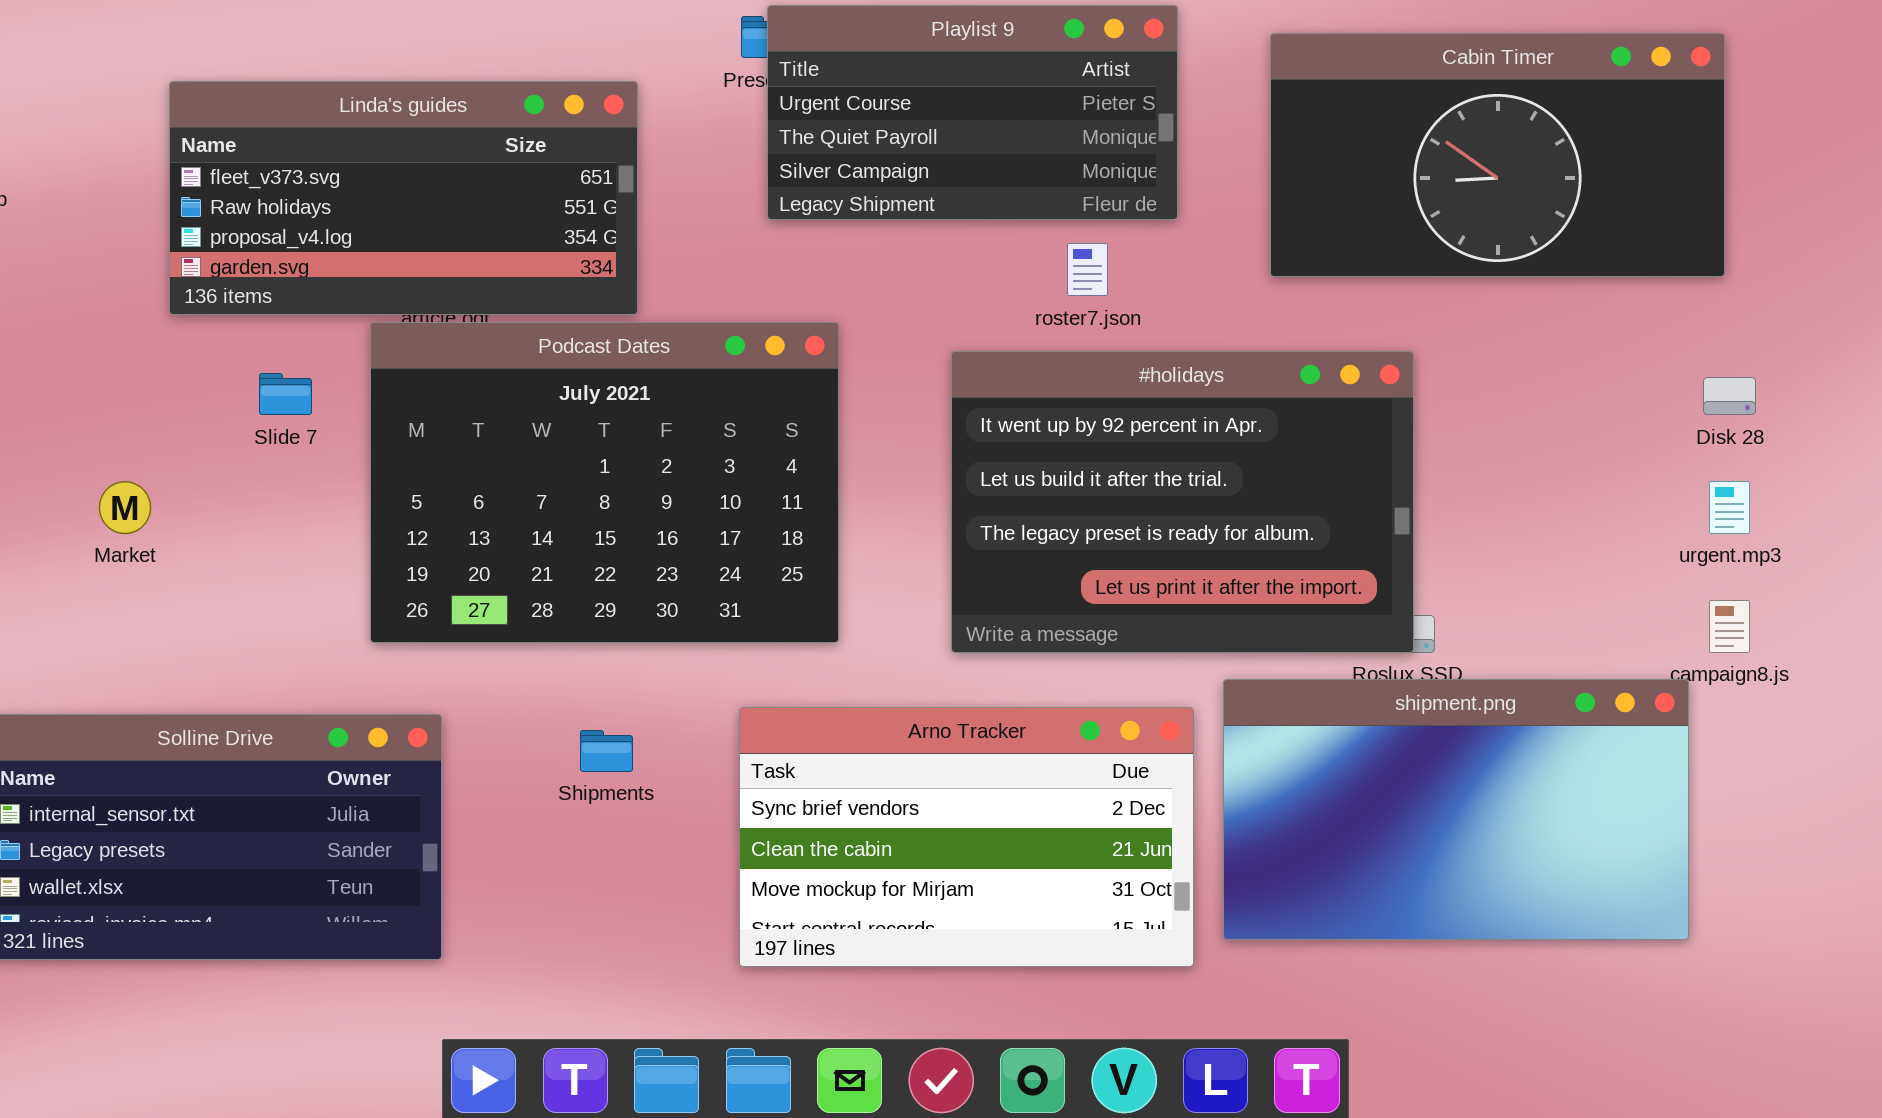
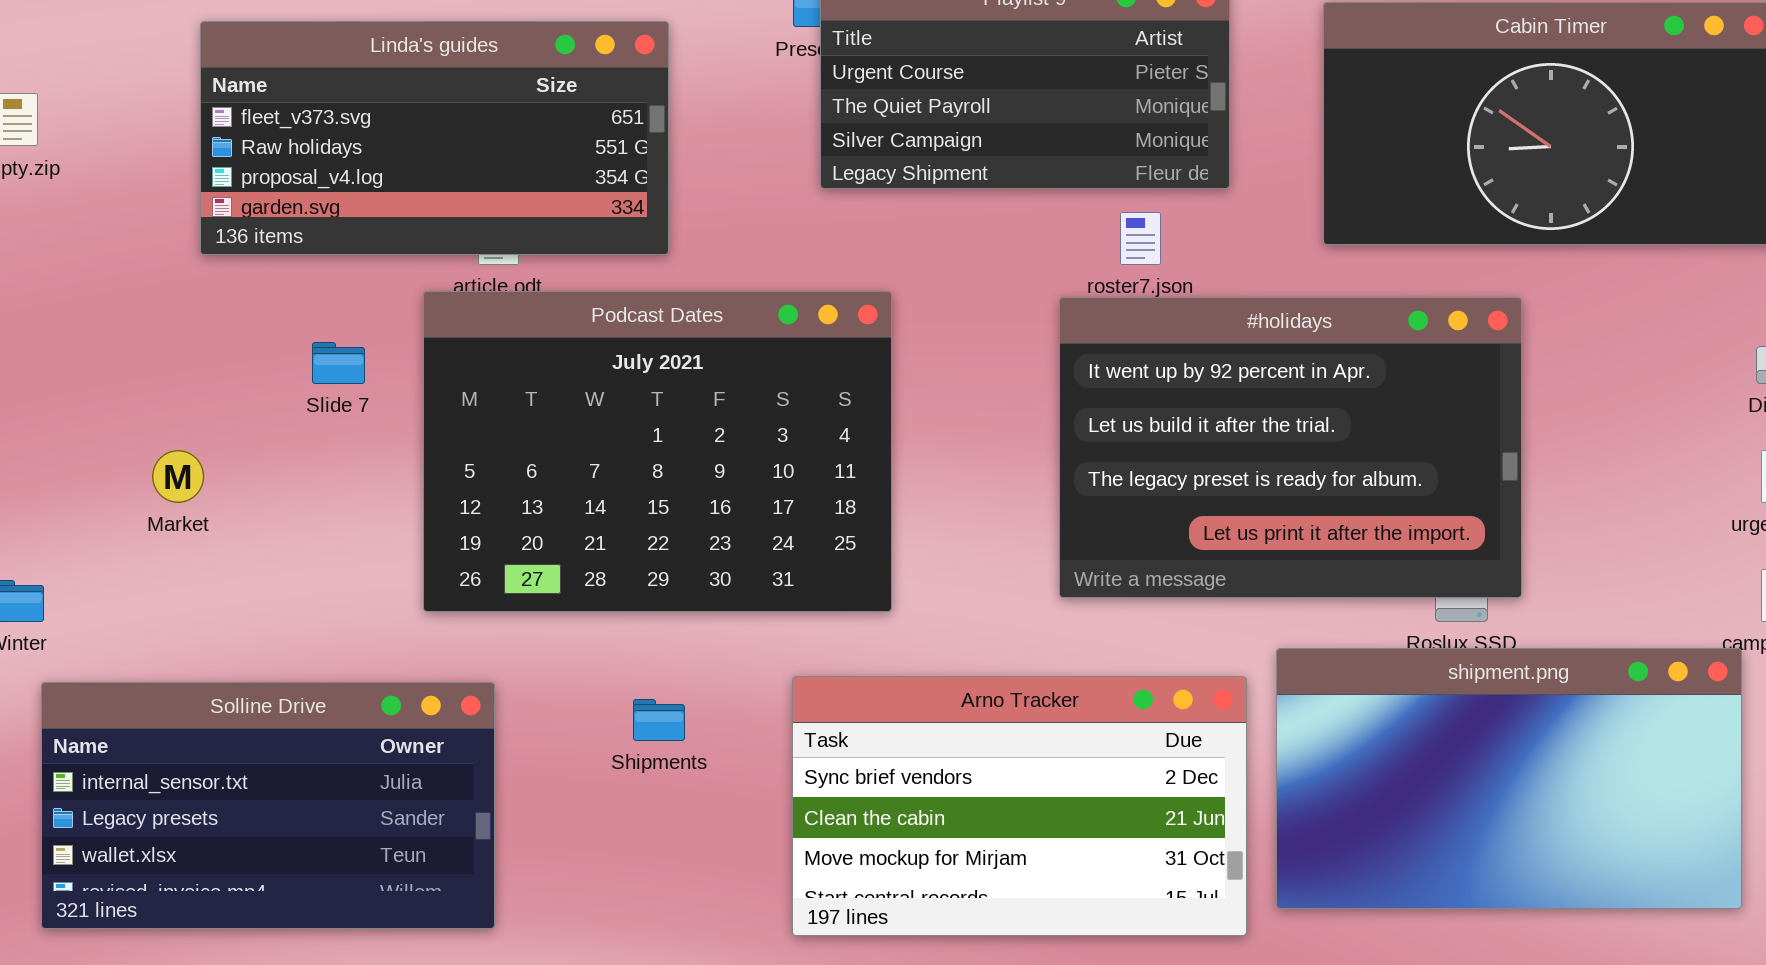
Linda's guides: [169,81,638,315] -> [200,21,669,255], moved
#holidays: [951,351,1414,653] -> [1059,297,1522,598], moved

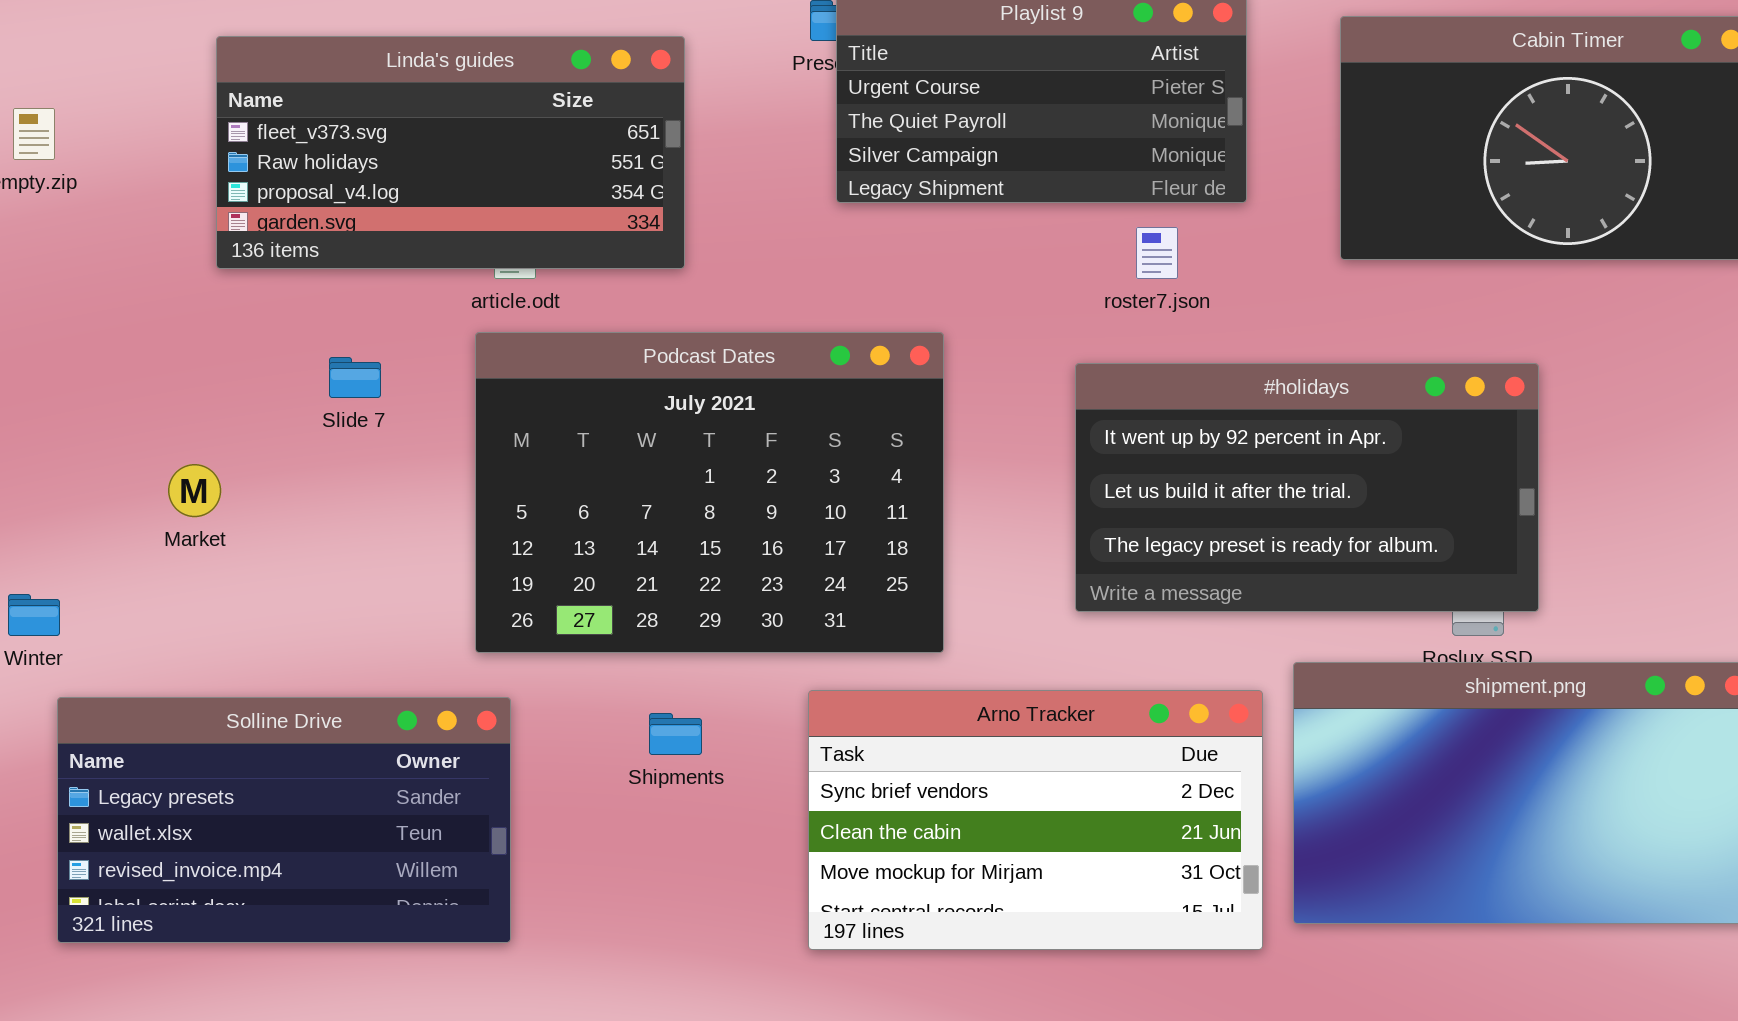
Podcast Dates: [423,291,892,612] -> [475,332,944,653], moved
#holidays: [1059,297,1522,598] -> [1075,363,1539,612], resized
Solline Drive: [41,682,495,929] -> [57,697,511,943], scrolled down 1 row

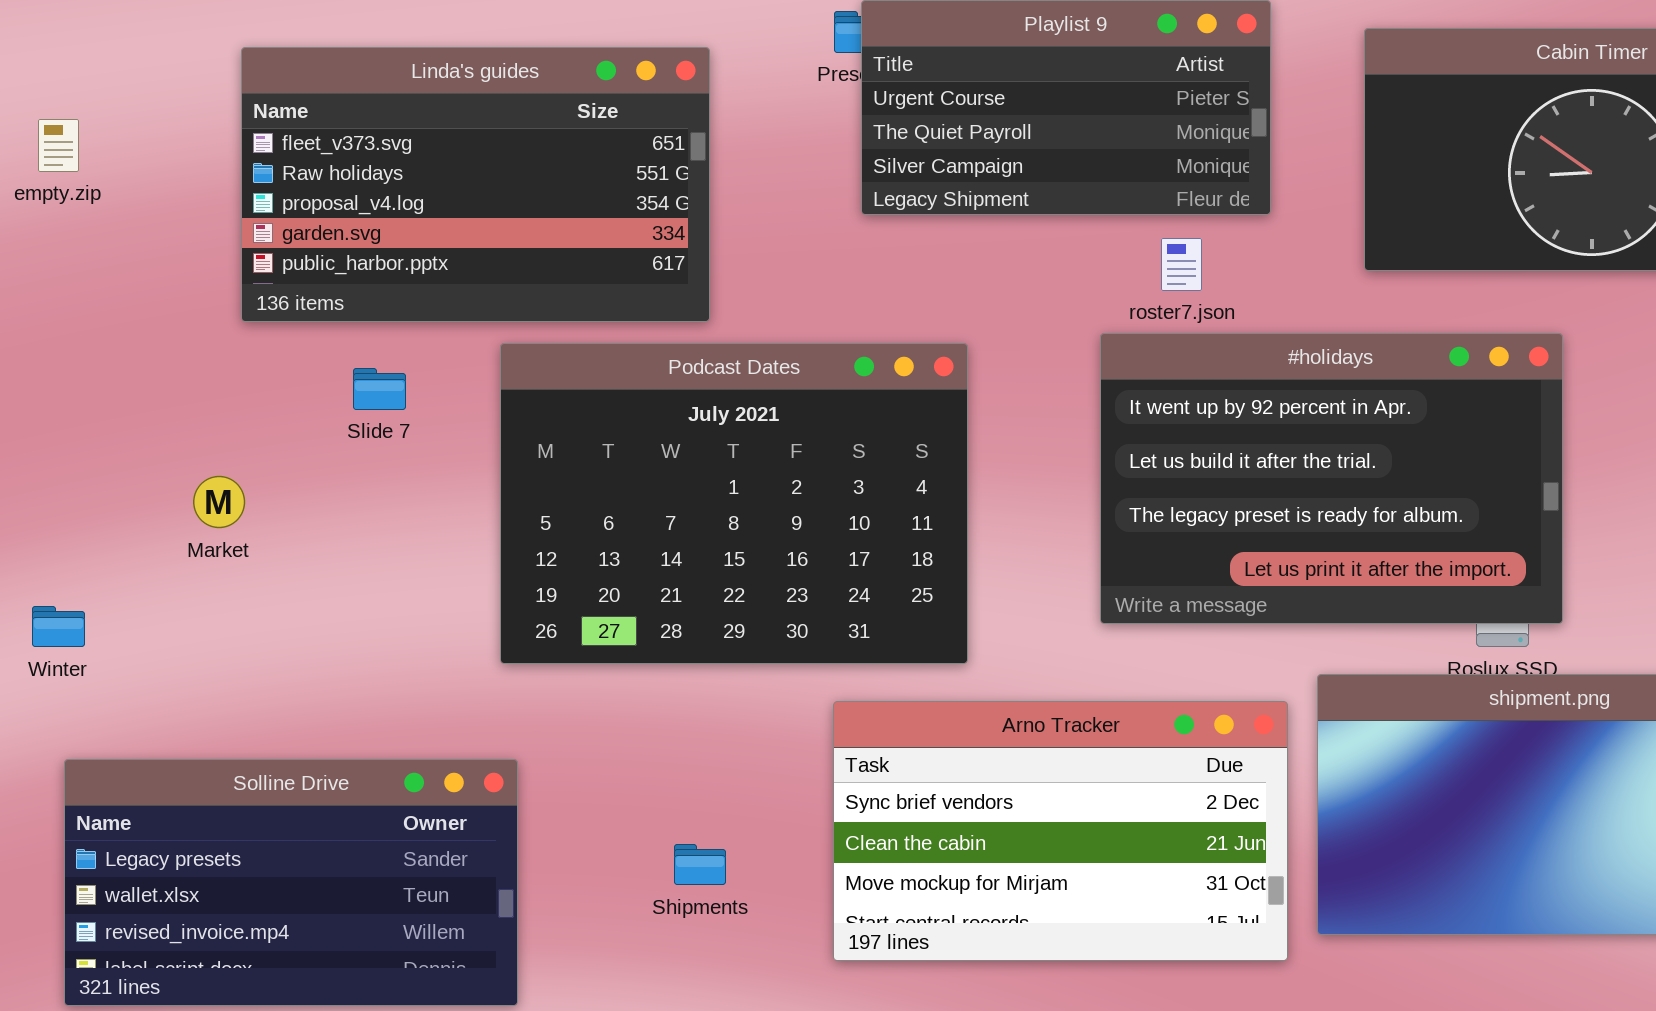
Linda's guides: [216,36,685,269] -> [241,47,710,322], resized
#holidays: [1075,363,1539,612] -> [1100,333,1563,624], resized
Solline Drive: [57,697,511,943] -> [64,759,518,1006], moved
Shipments: [649,713,702,755] -> [674,844,726,885], moved

